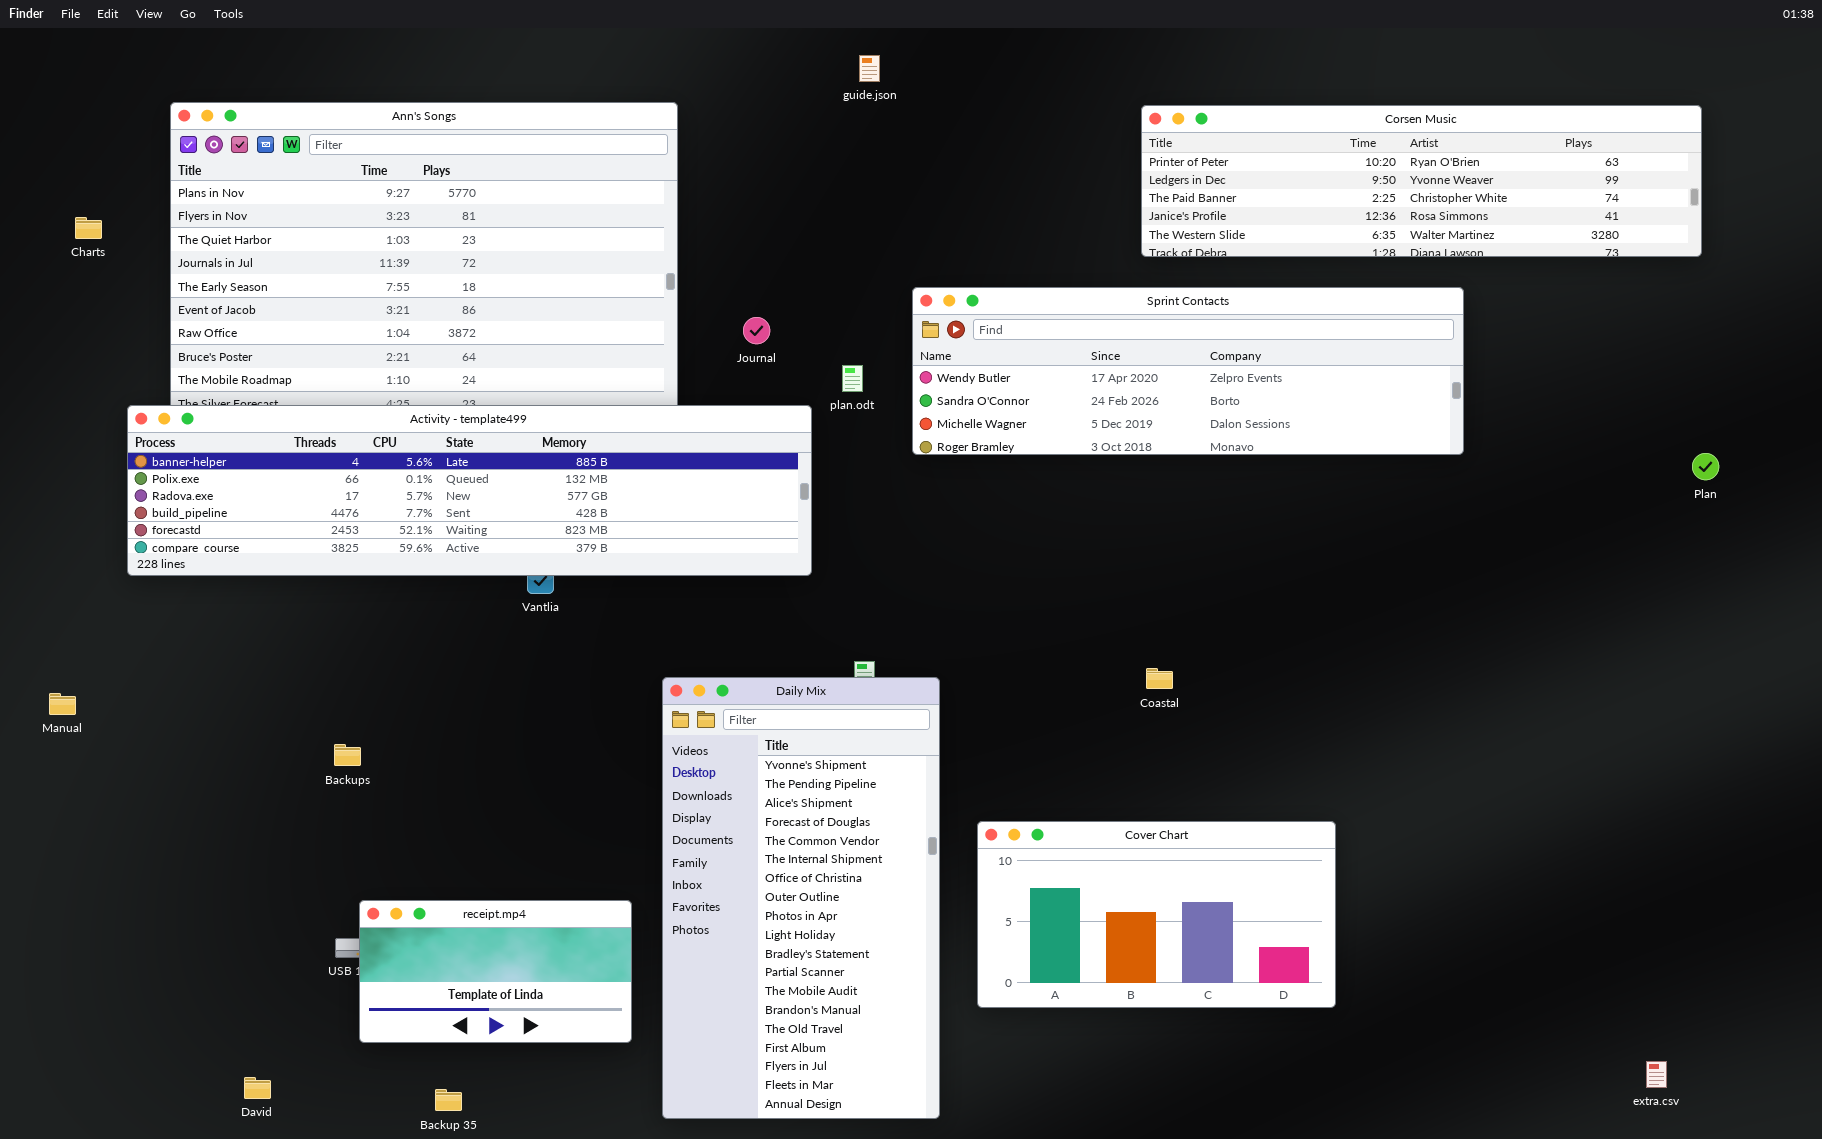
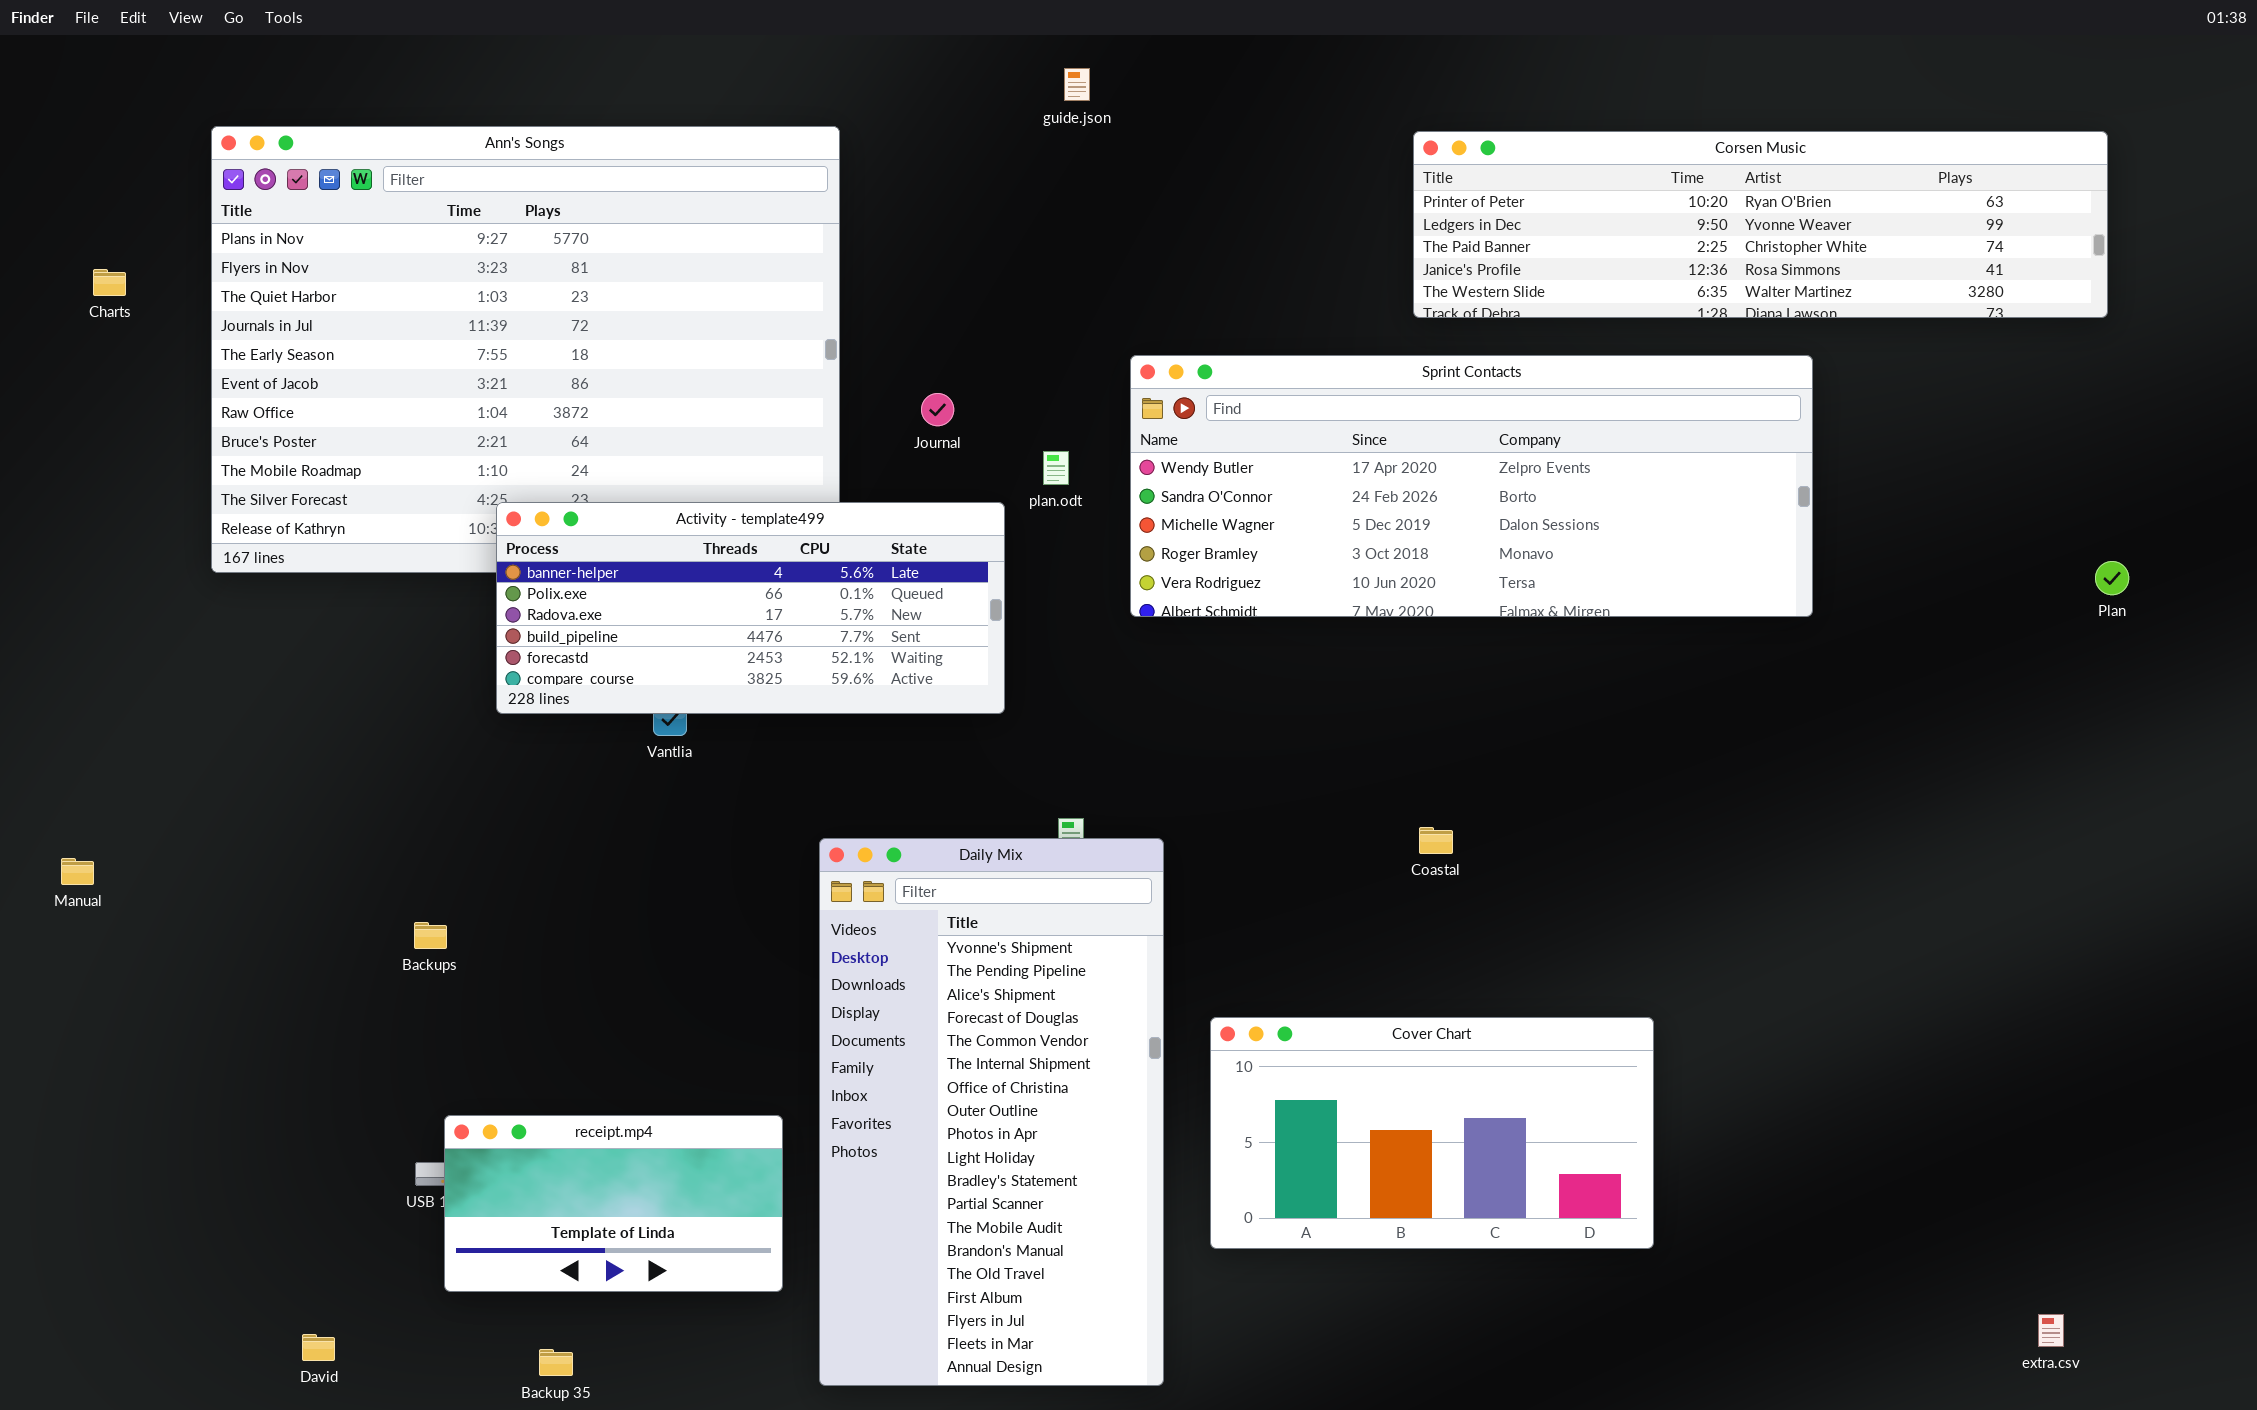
Sprint Contacts: [912,287,1464,455] -> [1130,355,1813,617], resized
Activity - template499: [127,405,812,576] -> [496,502,1005,714], resized

